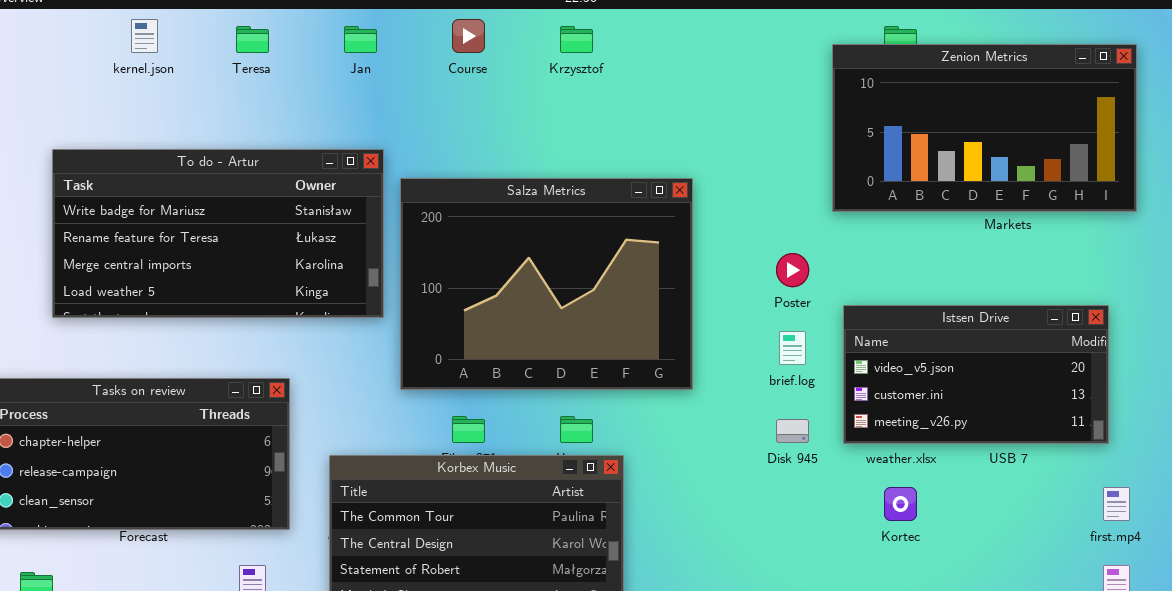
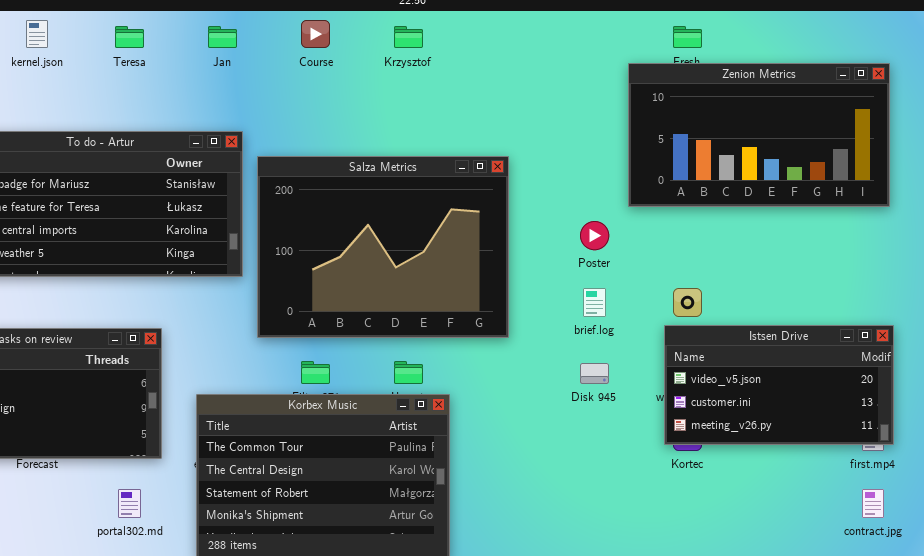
Zenion Metrics: [832,44,1137,212] -> [628,63,890,207], moved
Istsen Drive: [843,305,1109,444] -> [664,325,894,445], moved

